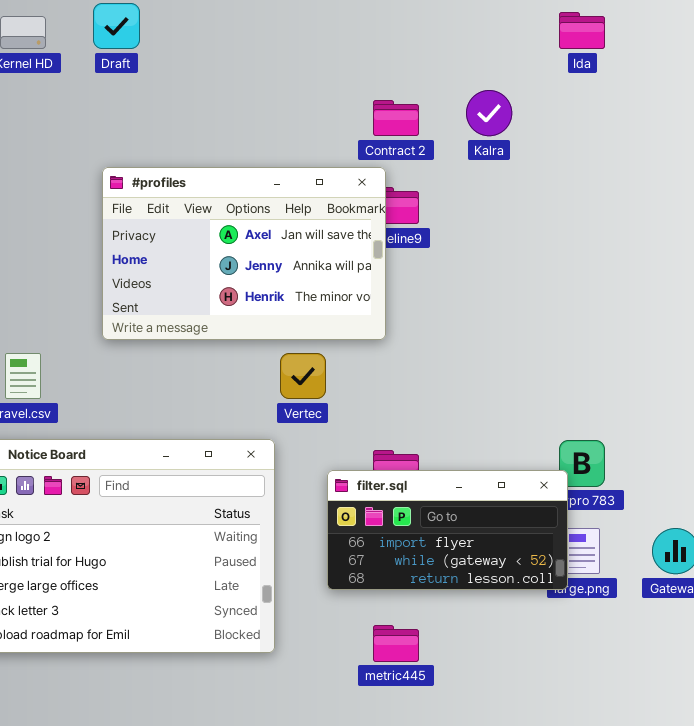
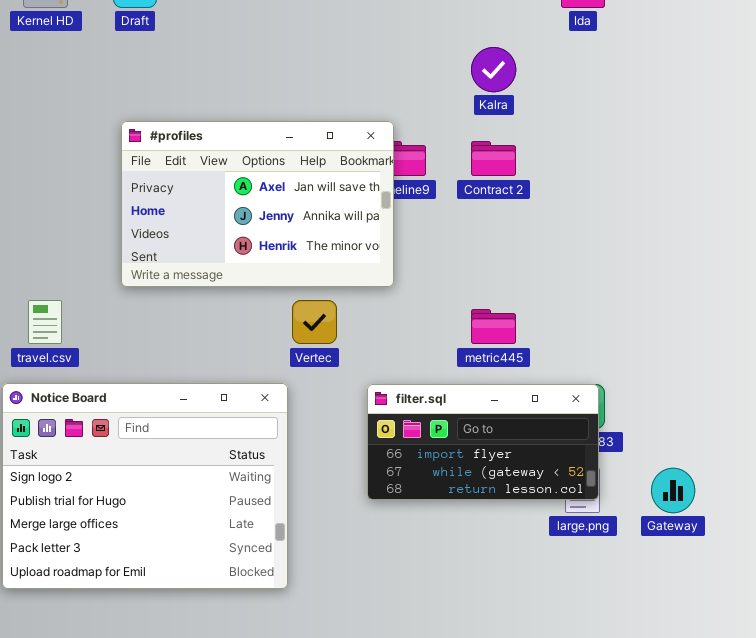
Contract 2: [373,100,419,136] -> [471,141,516,176], moved
filter.sql: [327,470,568,590] -> [367,384,599,500], moved
metric445: [373,625,419,662] -> [471,309,516,344], moved

